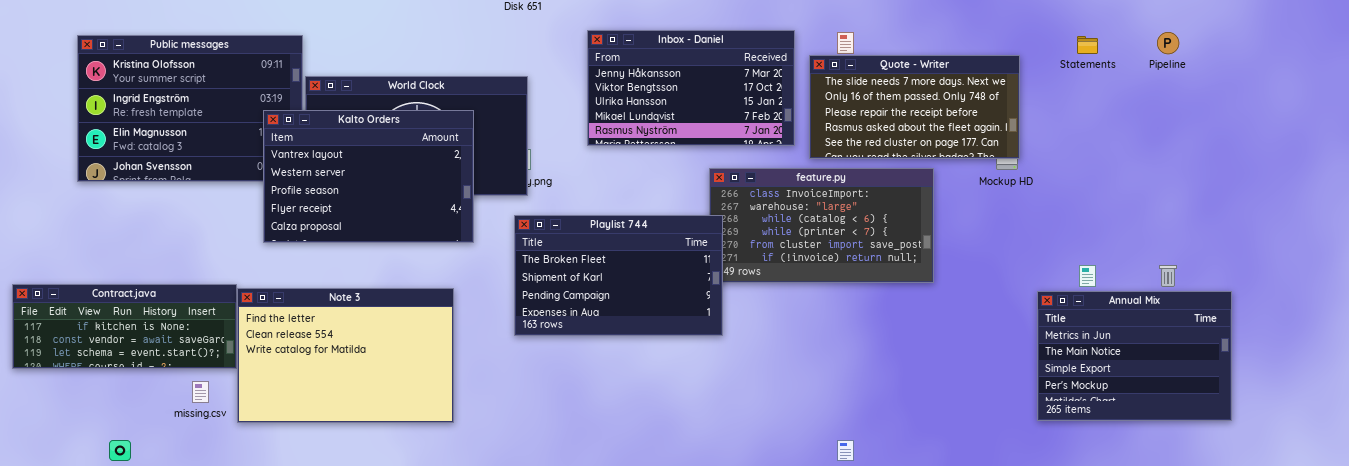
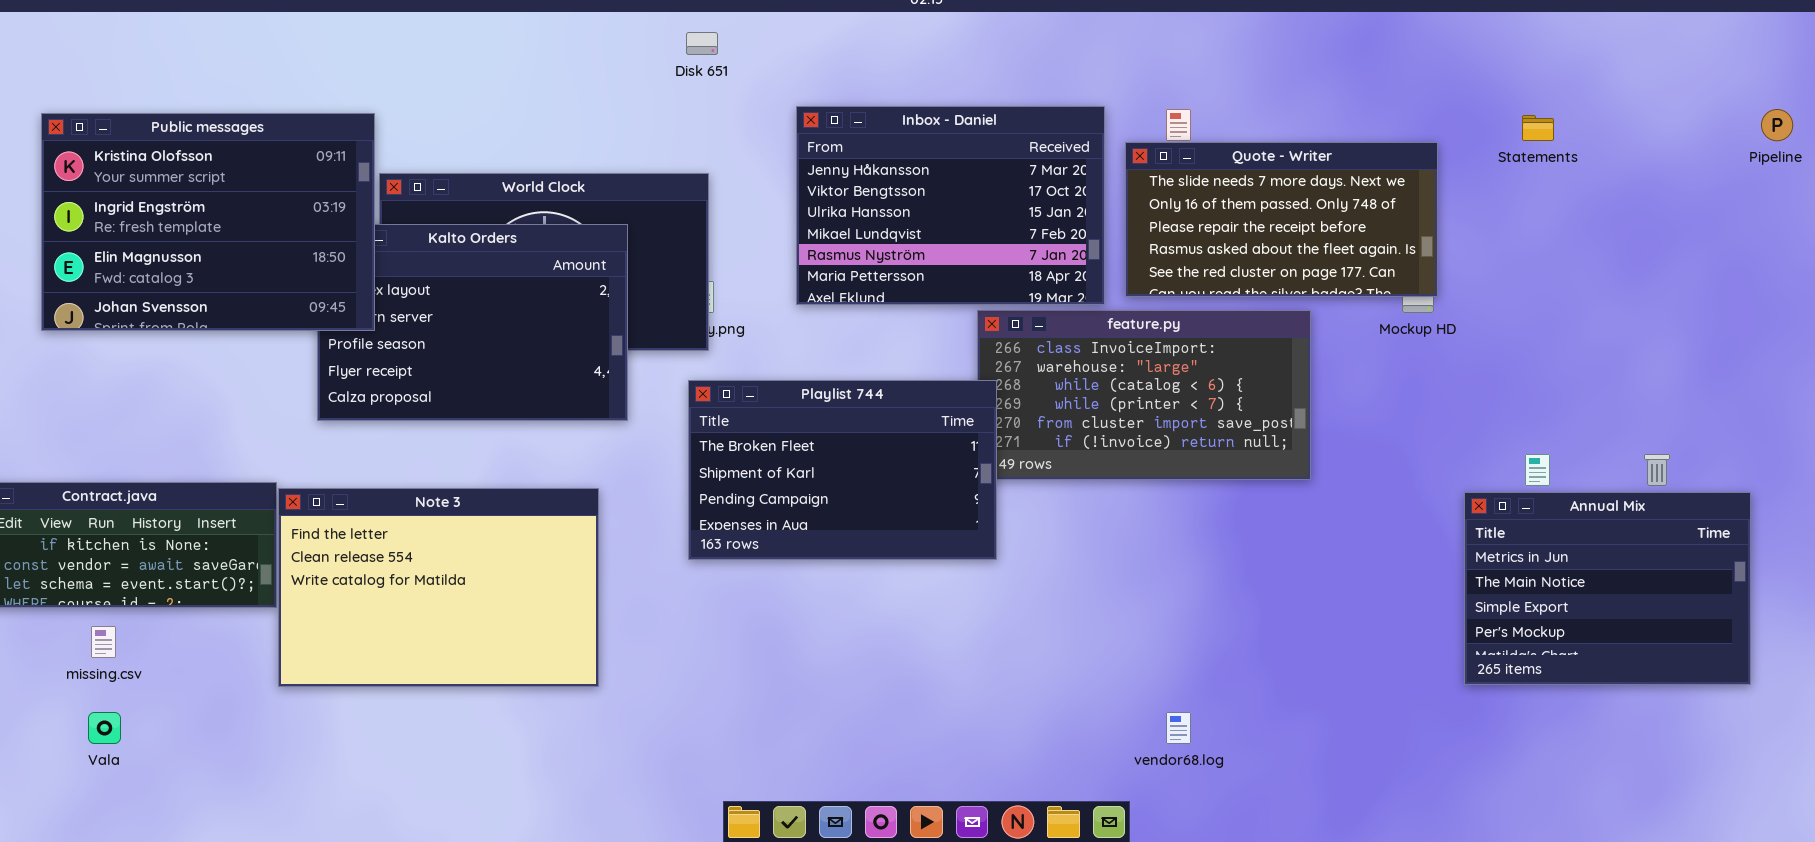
Inbox - Daniel: [587,30,795,146] -> [796,106,1105,305], resized
Pipeline: [1157,32,1179,54] -> [1761,109,1793,141], moved
Public messages: [77,35,303,182] -> [41,113,375,331], raised
missing.csv: [192,381,209,403] -> [91,626,116,658], moved

